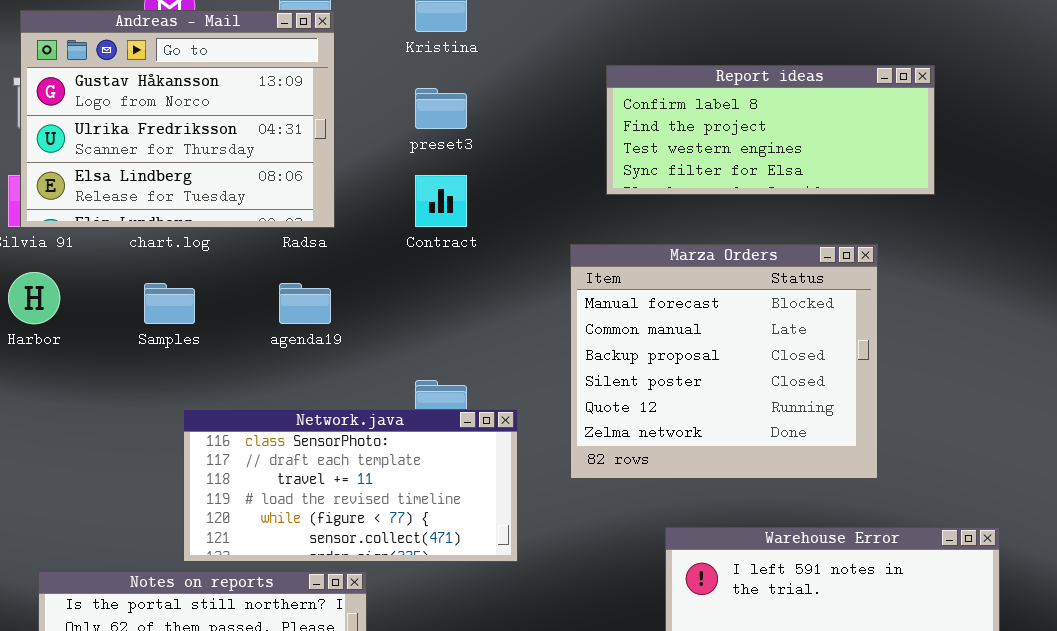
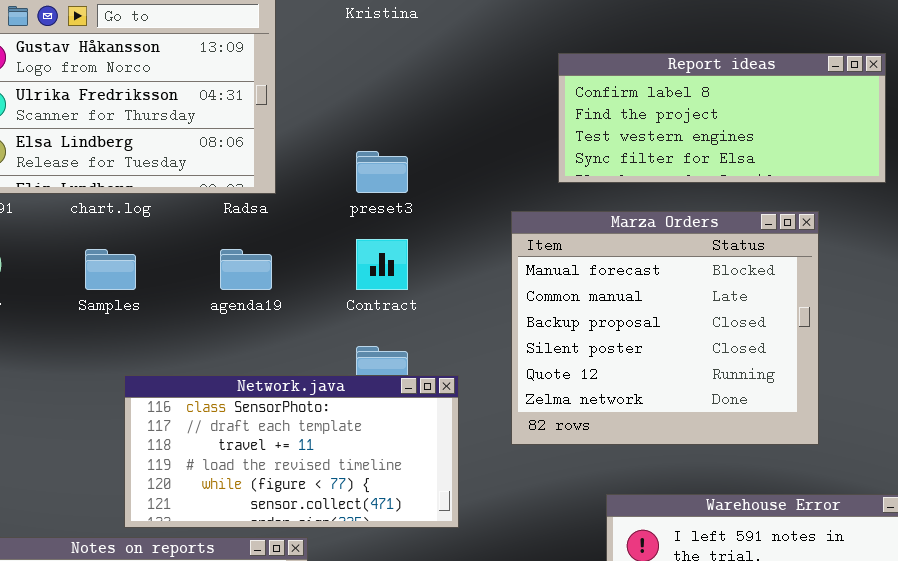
Report ideas: [606,65,935,195] -> [558,53,886,183], moved
preset3: [415,88,467,129] -> [356,151,408,193], moved
Contract: [415,175,467,227] -> [356,239,408,290], moved

